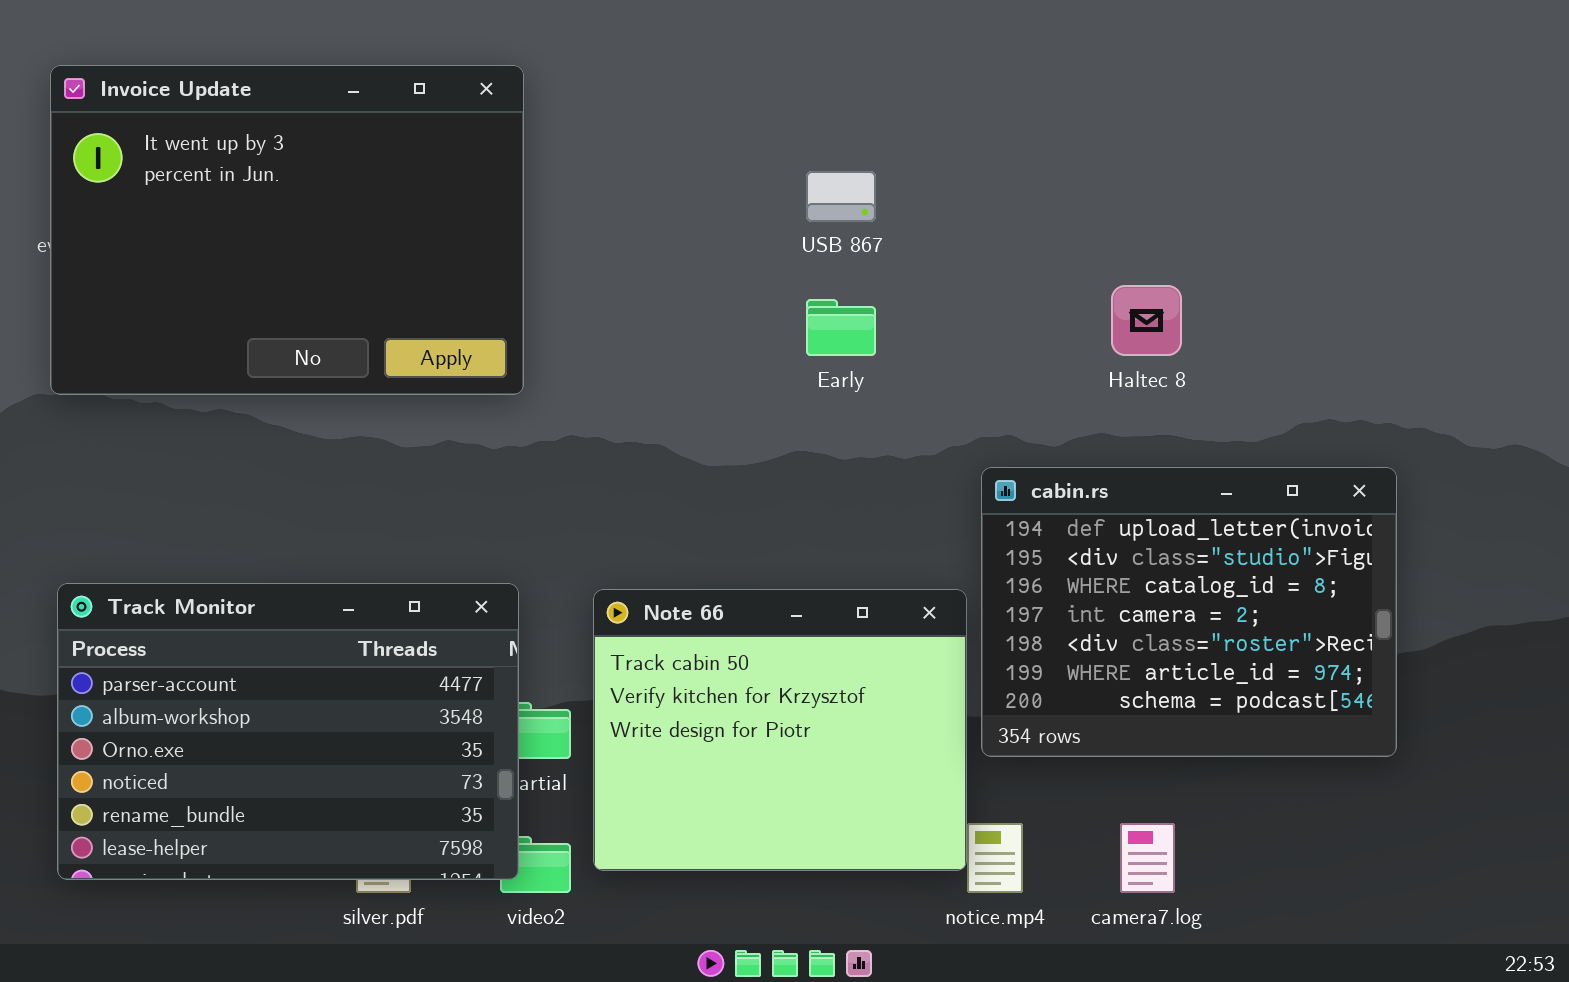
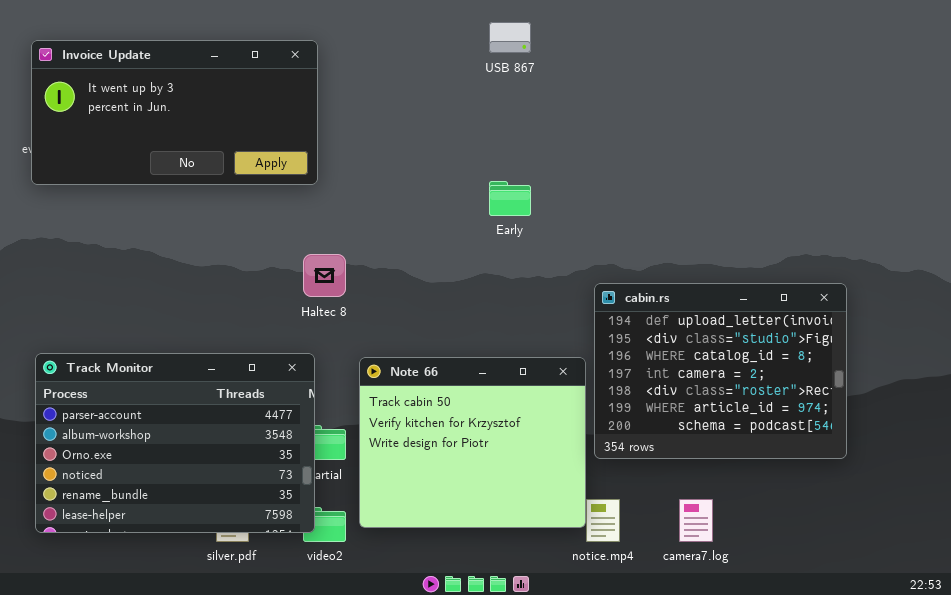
Invoice Update: [50,65,524,395] -> [31,40,318,185], resized
USB 867: [806,171,876,222] -> [489,22,531,53], moved
Haltec 8: [1111,285,1182,356] -> [303,254,346,297], moved

